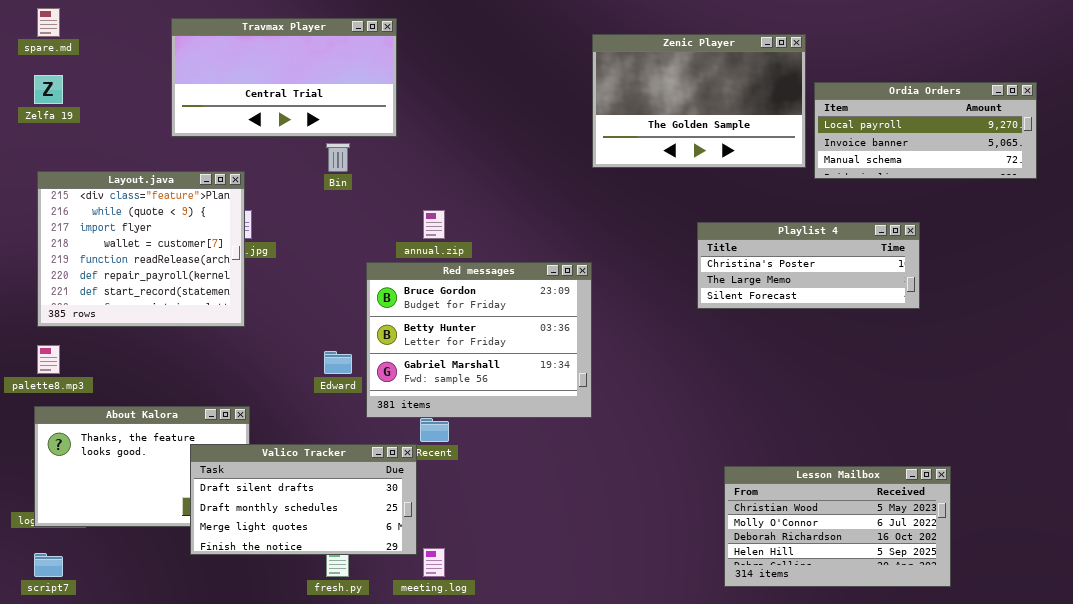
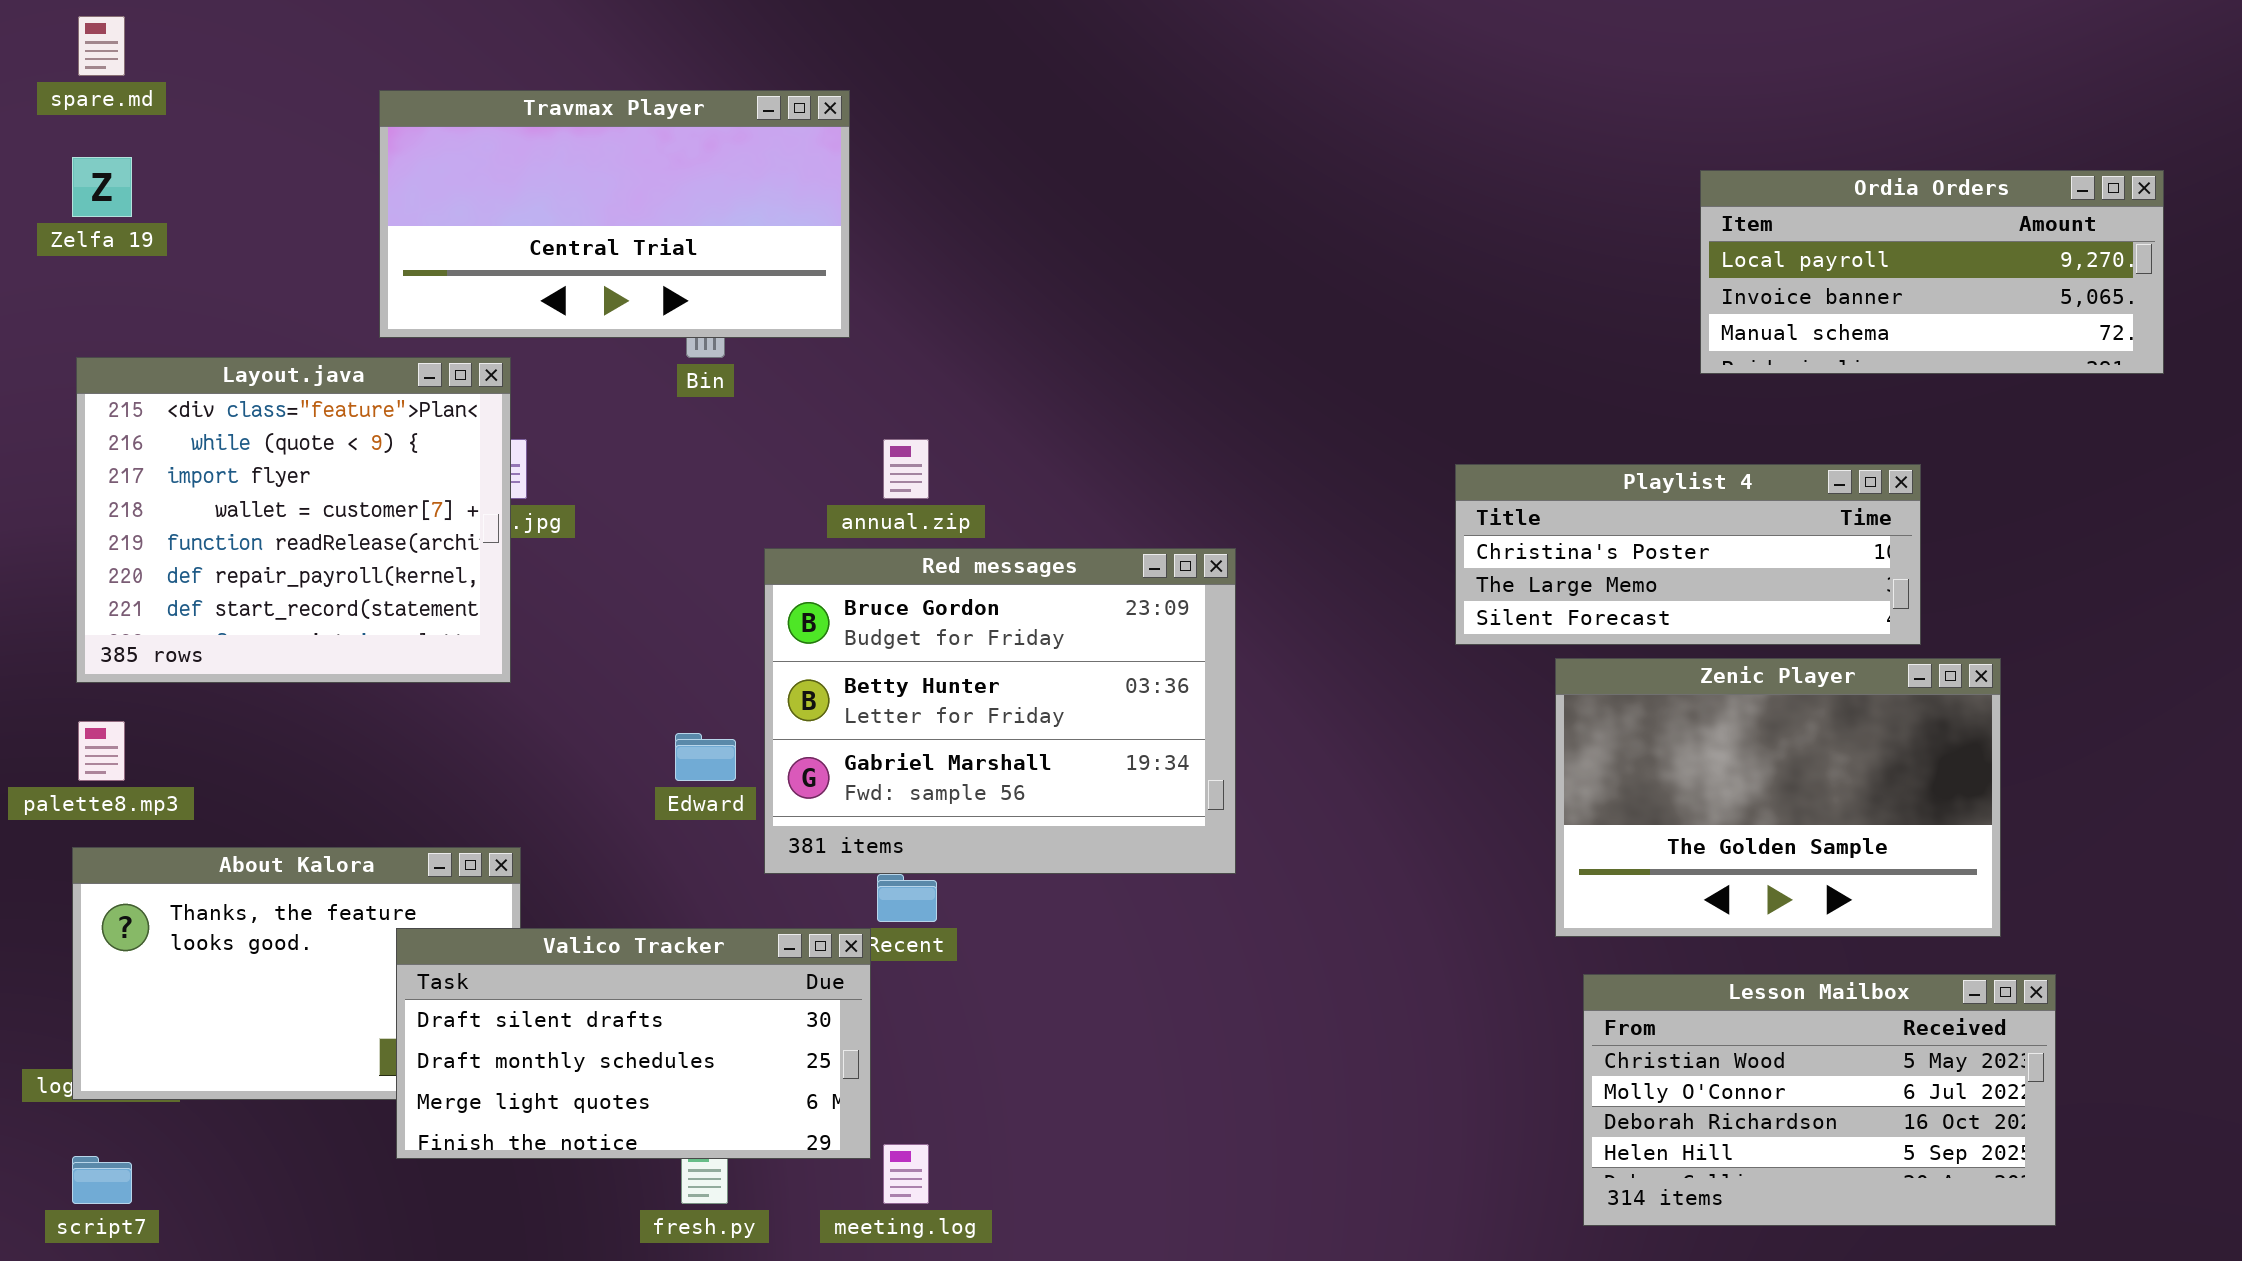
Travmax Player: [171,18,397,137] -> [379,90,850,338], moved
Zenic Player: [592,34,806,168] -> [1555,658,2001,937], moved
Lesson Mailbox: [724,466,951,587] -> [1583,974,2056,1226], moved

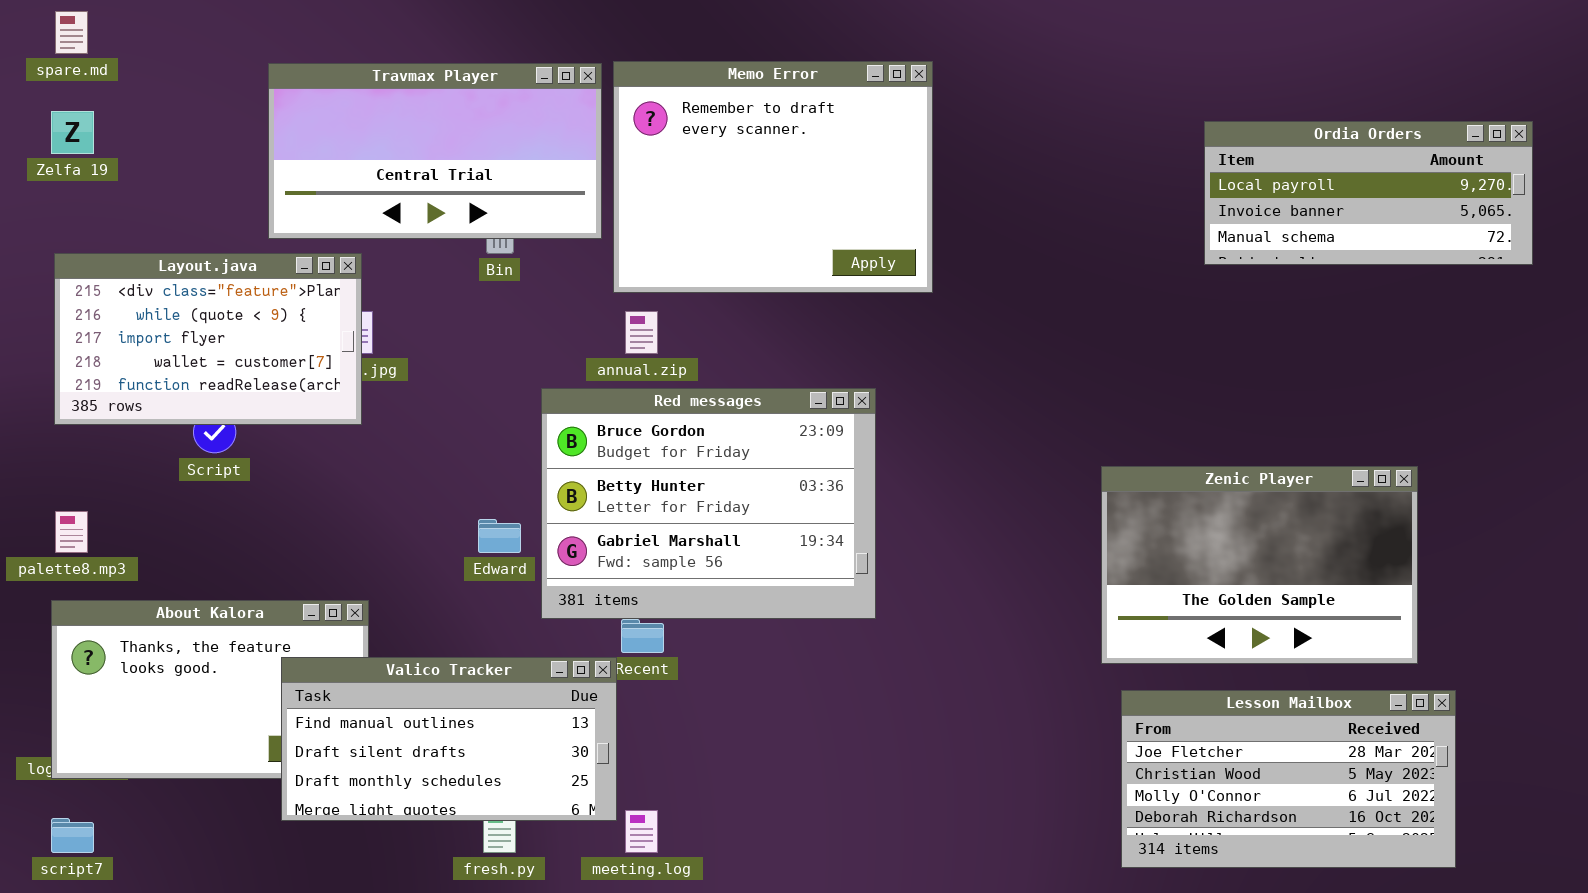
Memo Error: none -> [613,61,933,293], opened
Layout.java: [76,357,511,683] -> [54,253,362,425], resized
Playlist 4: [1455,464,1921,645] -> none, closed
Valico Tracker: [396,928,871,1159] -> [281,657,617,821], scrolled up 1 row
Lesson Mailbox: [1583,974,2056,1226] -> [1121,690,1456,868], scrolled up 1 row

